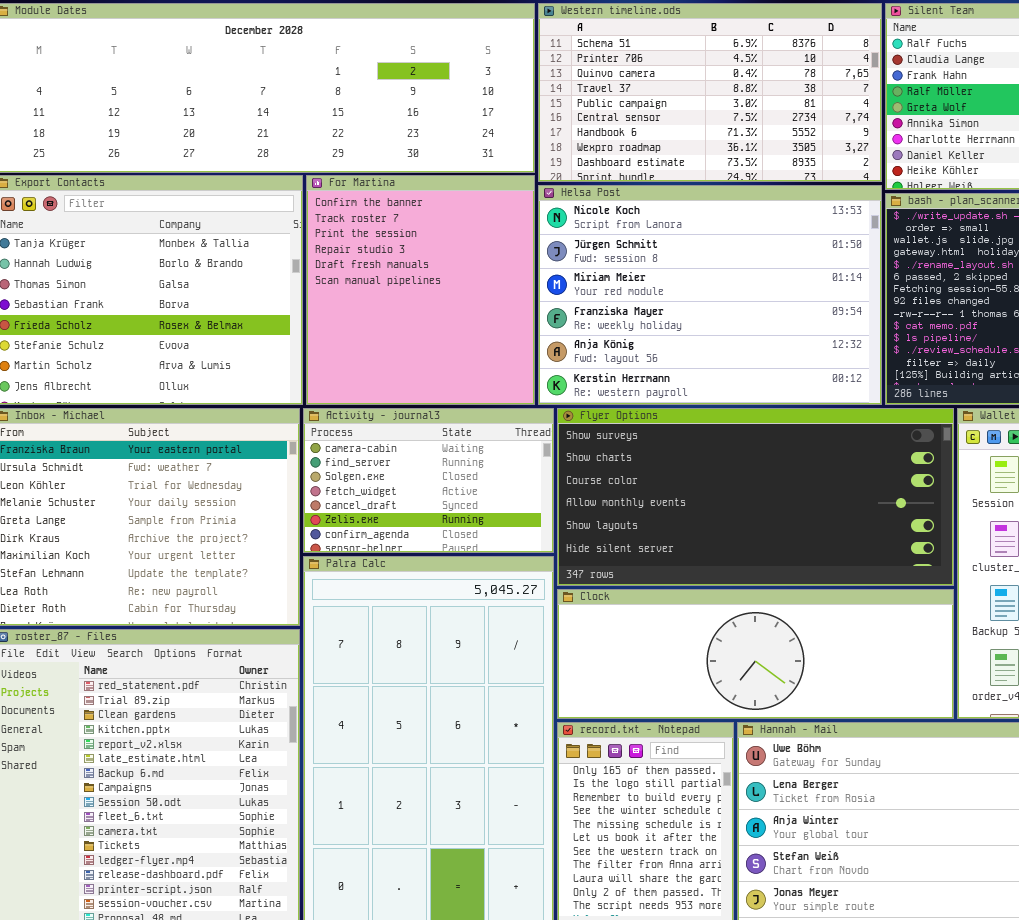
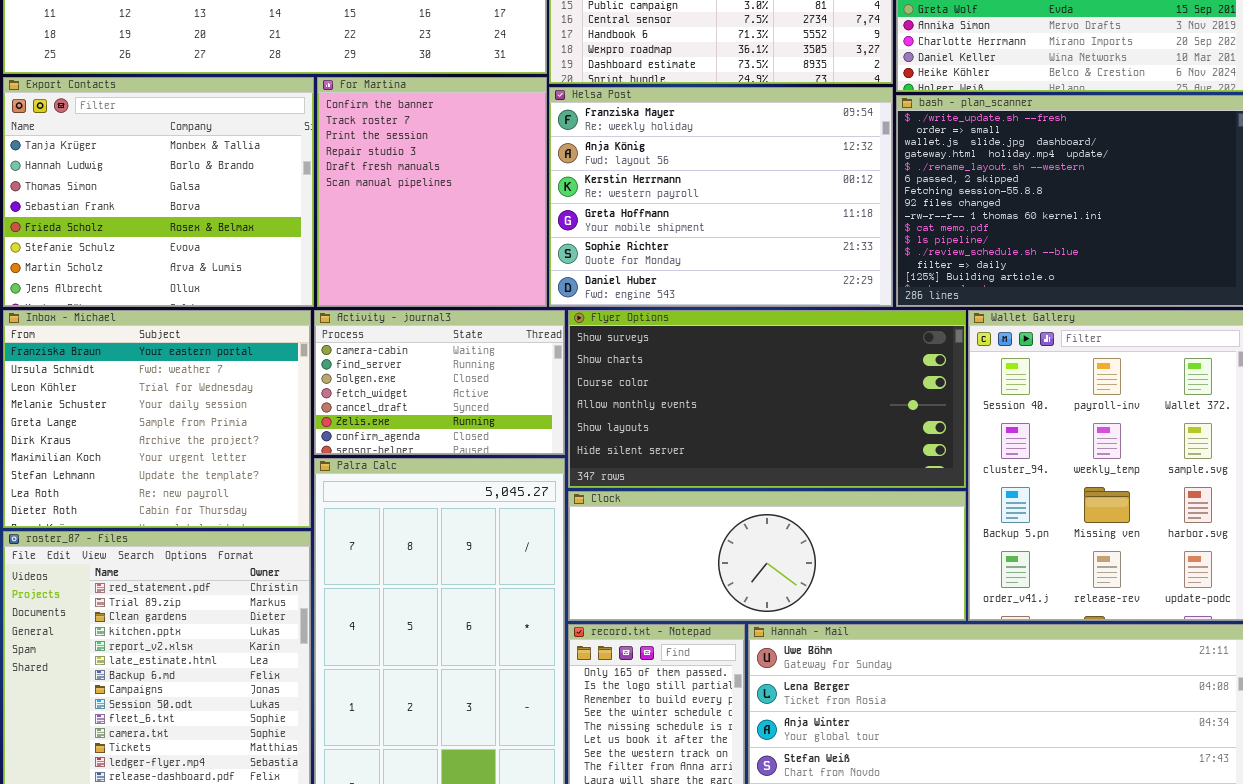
Helsa Post: [538,185,882,405] -> [549,87,893,307], scrolled down 3 rows

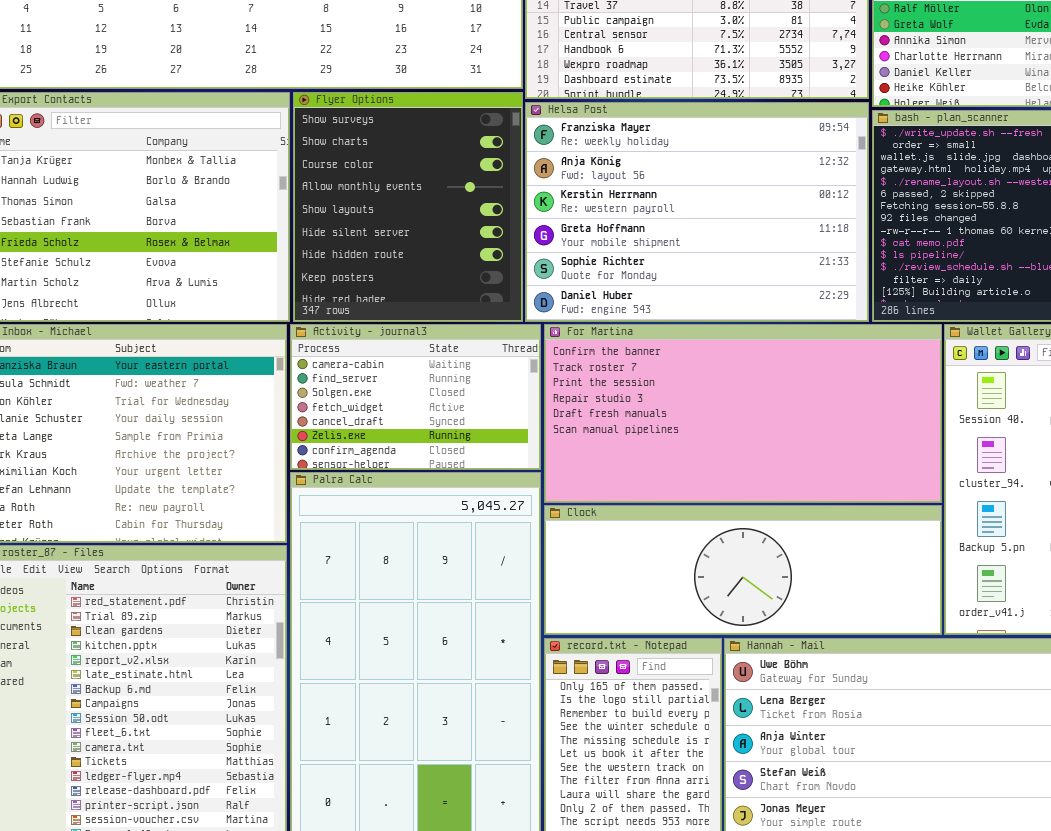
For Martina: [317,77,547,307] -> [544,324,942,503], moved, resized
Flyer Options: [568,310,966,488] -> [293,92,523,322], moved, resized

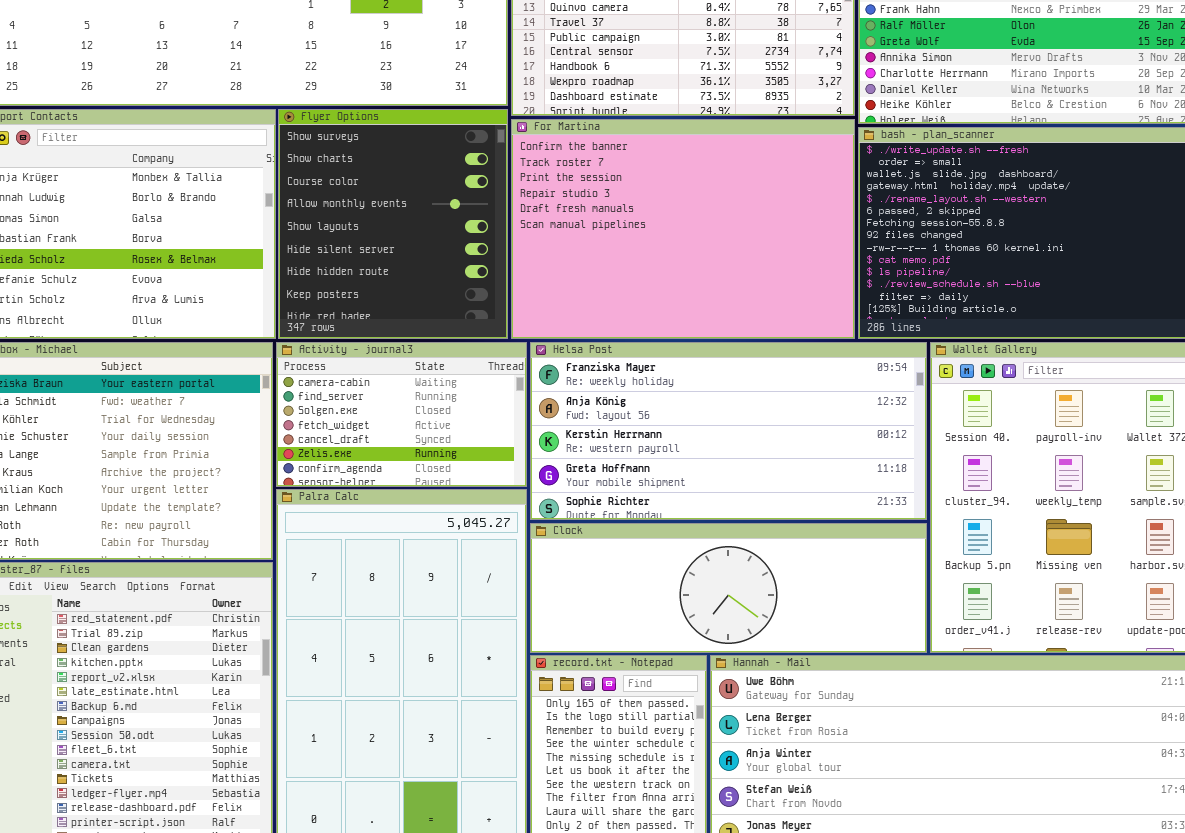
Helsa Post: [525,102,869,322] -> [530,342,927,520], moved, resized
For Martina: [544,324,942,503] -> [511,119,855,339], moved, resized

